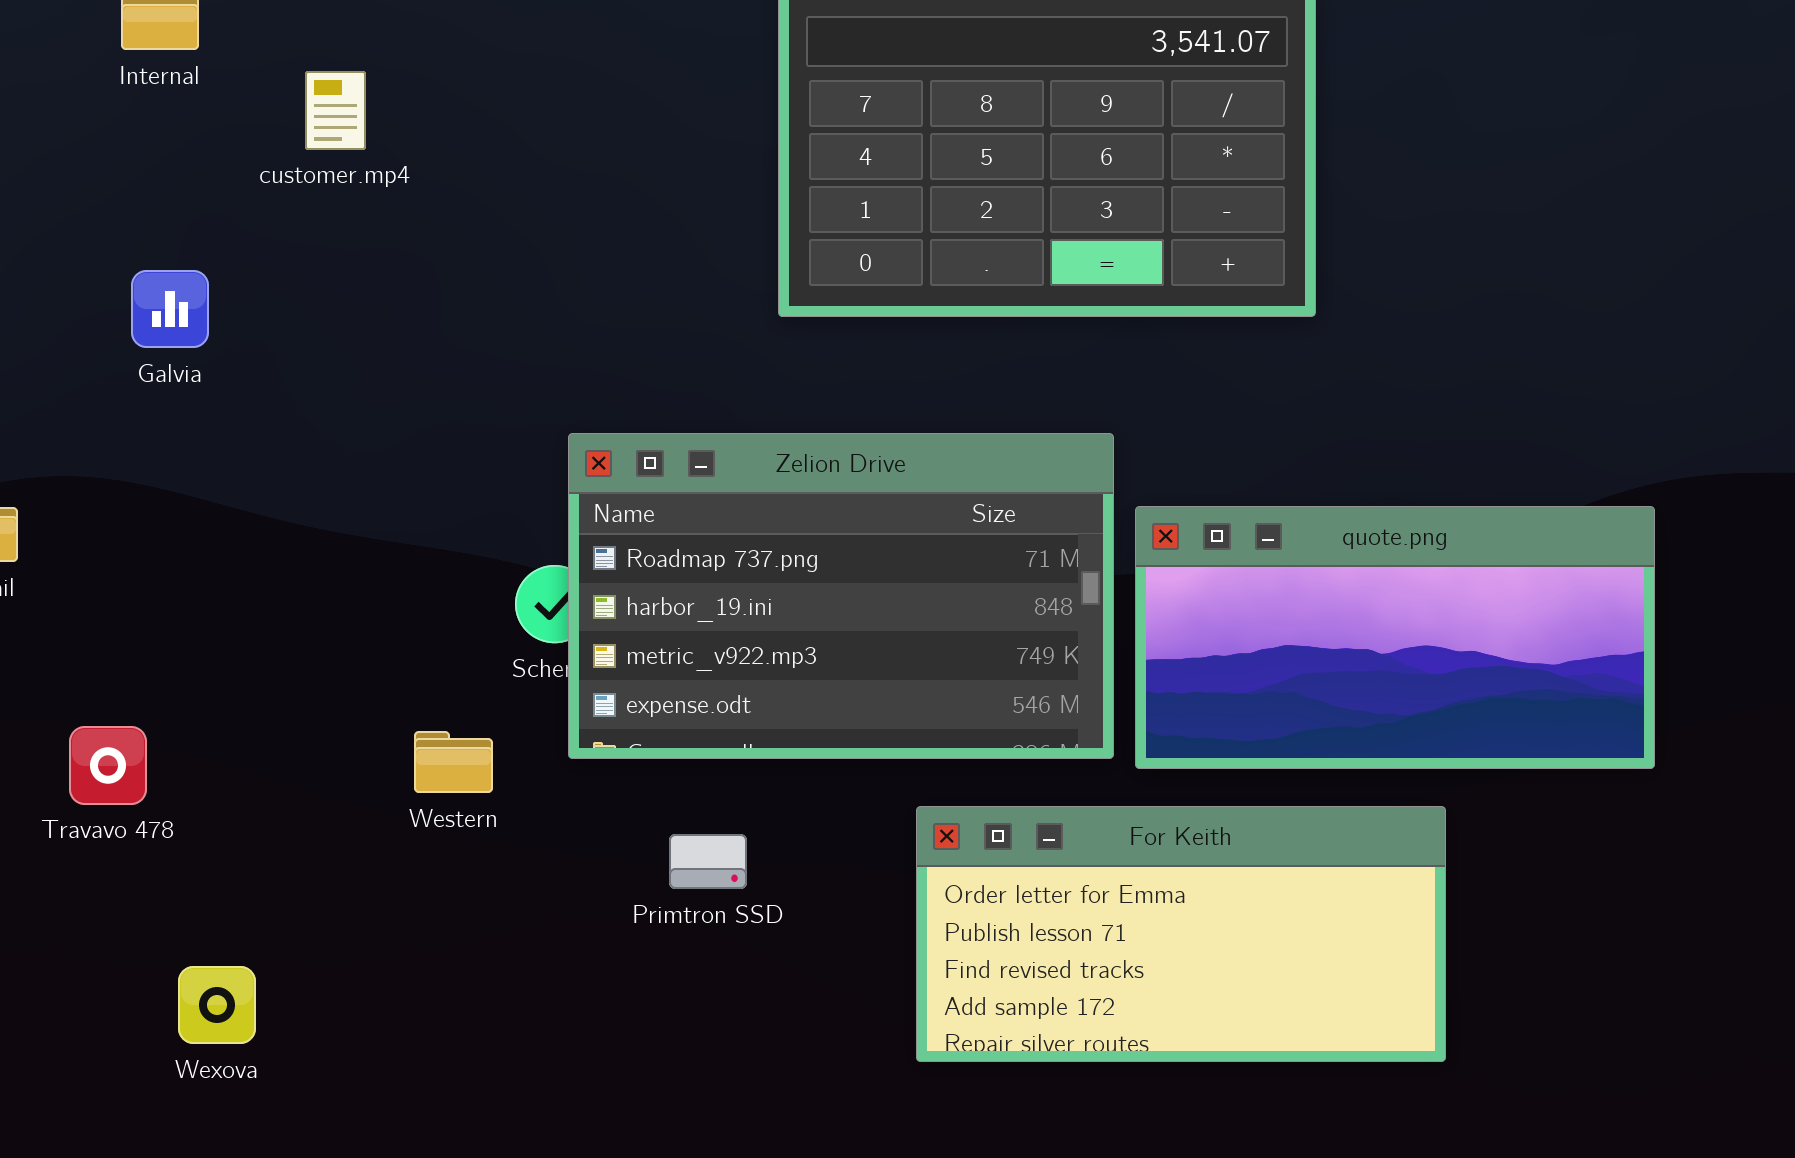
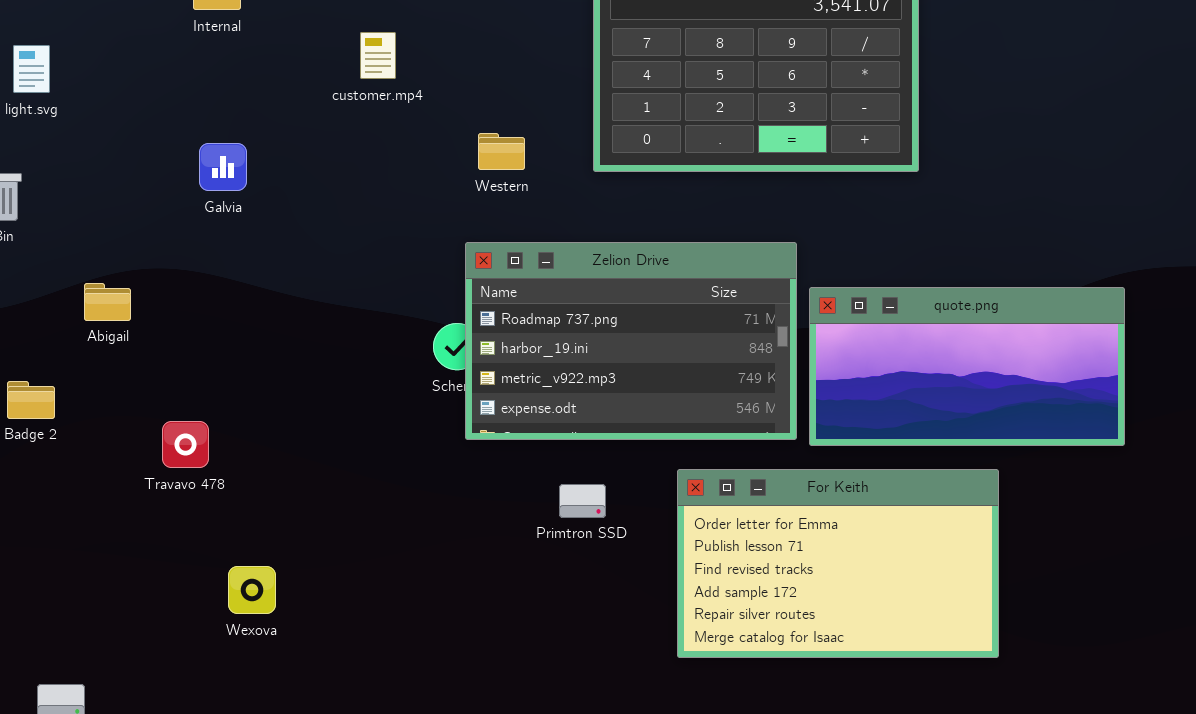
customer.mp4: [305,71,366,150] -> [360,32,396,79], moved
Western: [414,731,493,793] -> [478,133,525,170], moved
For Keith: [916,806,1446,1062] -> [677,469,999,658], resized
Primtron SSD: [669,834,747,889] -> [559,484,606,518], moved

